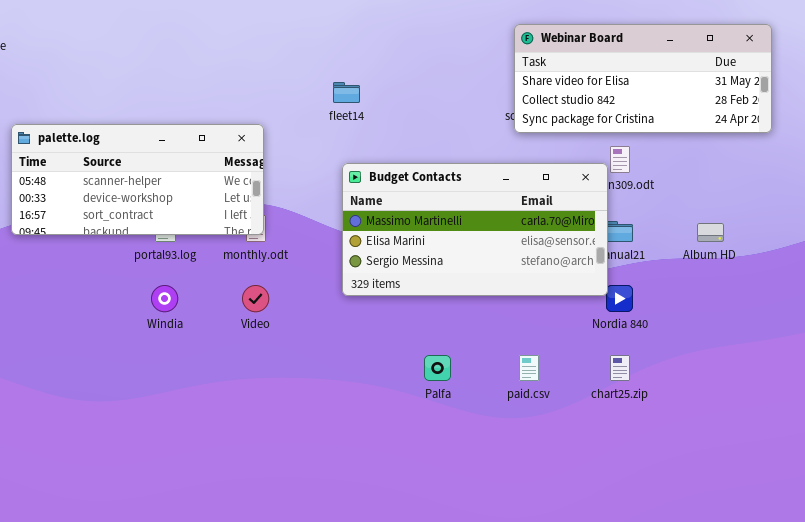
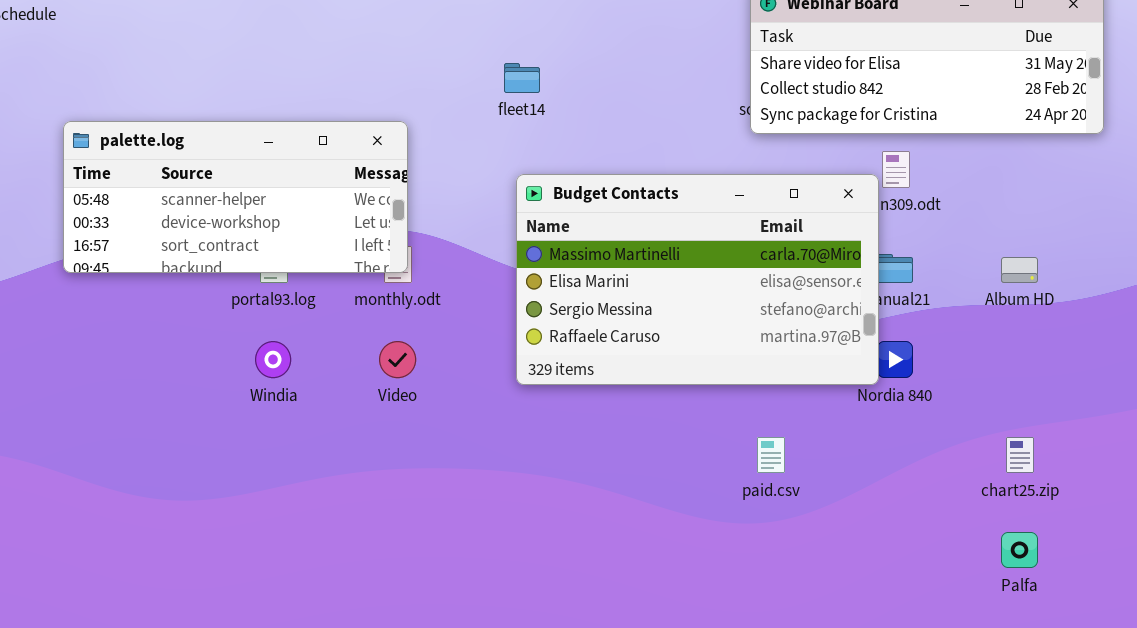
Budget Contacts: [342,163,608,296] -> [516,174,879,385], resized
Palfa: [424,355,451,381] -> [1001,532,1038,568], moved
chart25.zip: [610,355,630,381] -> [1006,437,1034,473], moved

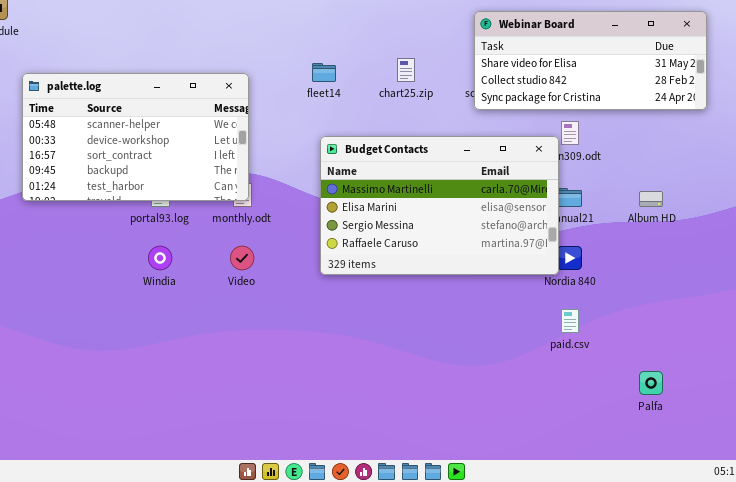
palette.log: [63,121,408,273] -> [22,73,249,201], resized
paid.csv: [757,437,785,473] -> [561,309,579,333], moved
chart25.zip: [1006,437,1034,473] -> [397,58,415,82], moved

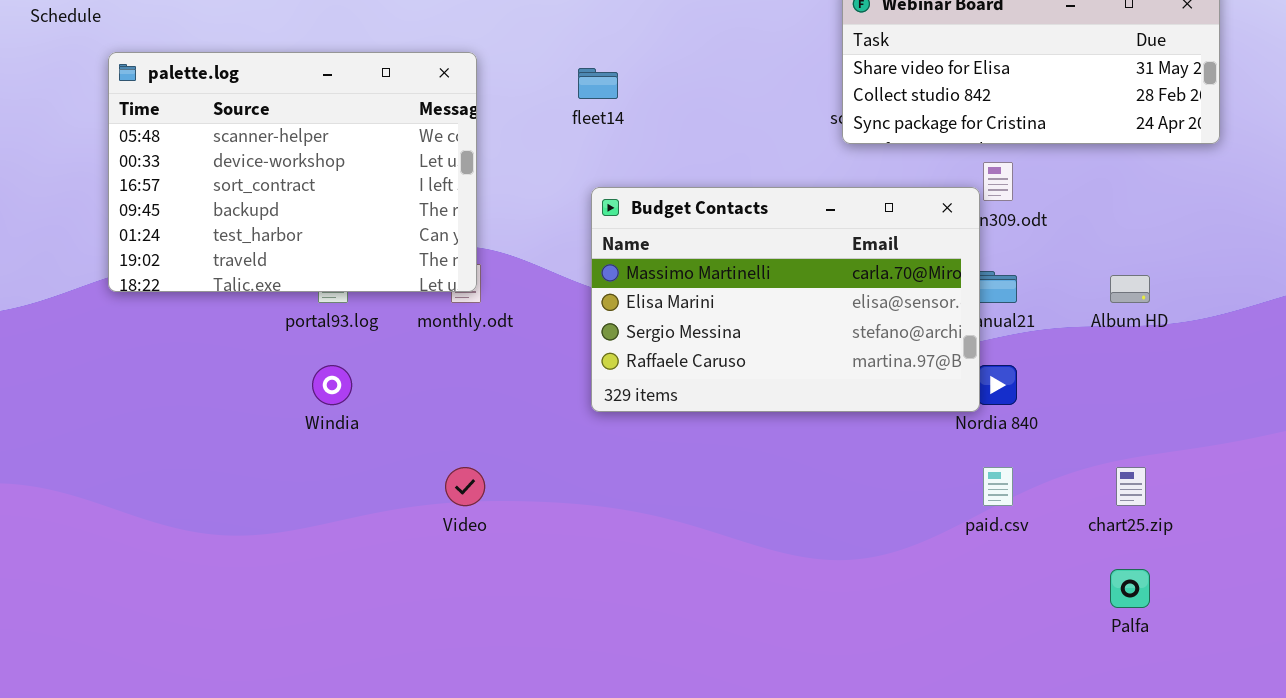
chart25.zip: [397,58,415,82] -> [1116,467,1146,506], moved
palette.log: [22,73,249,201] -> [108,52,477,292], resized
Video: [230,246,254,270] -> [445,467,485,506], moved

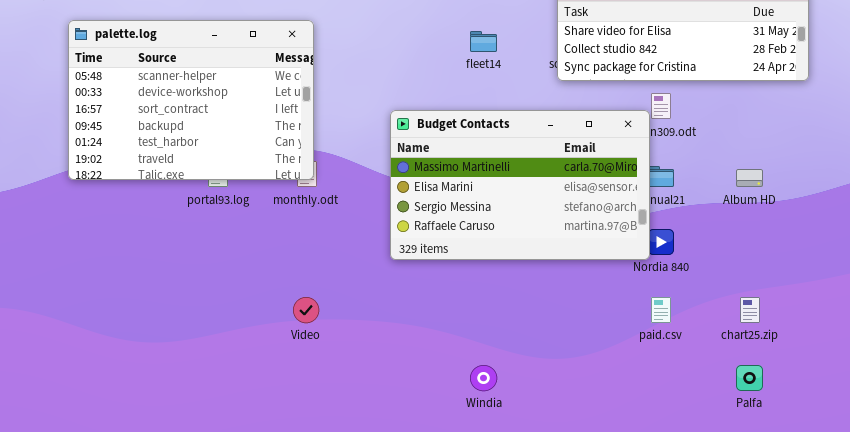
fleet14: [578,68,618,99] -> [470,31,497,52], moved
Windia: [312,365,352,405] -> [470,365,497,391], moved

